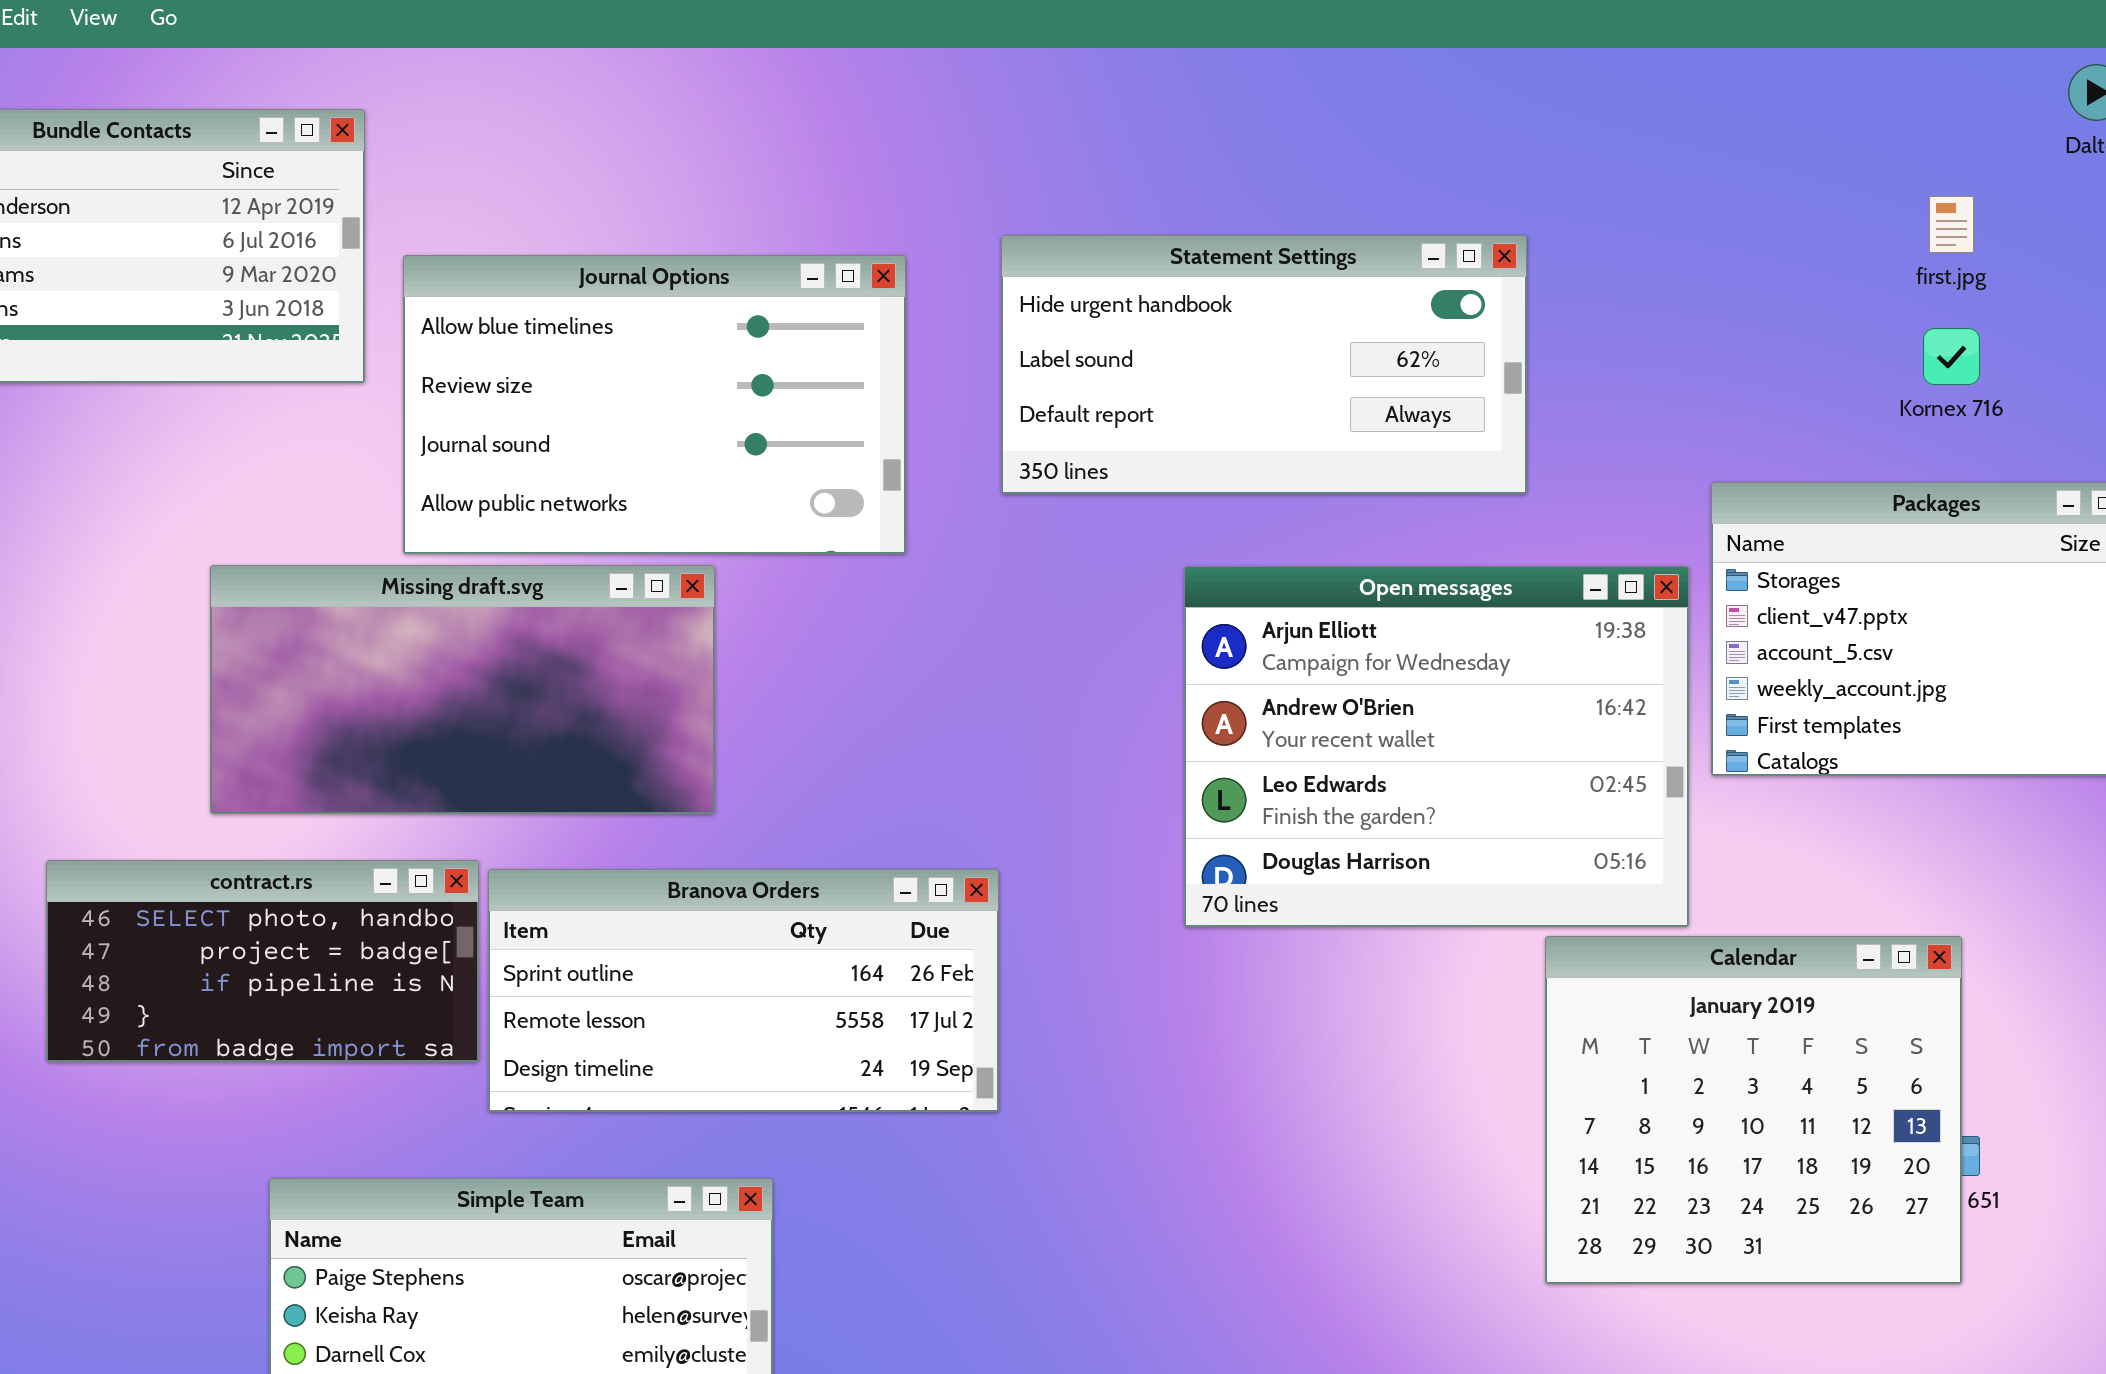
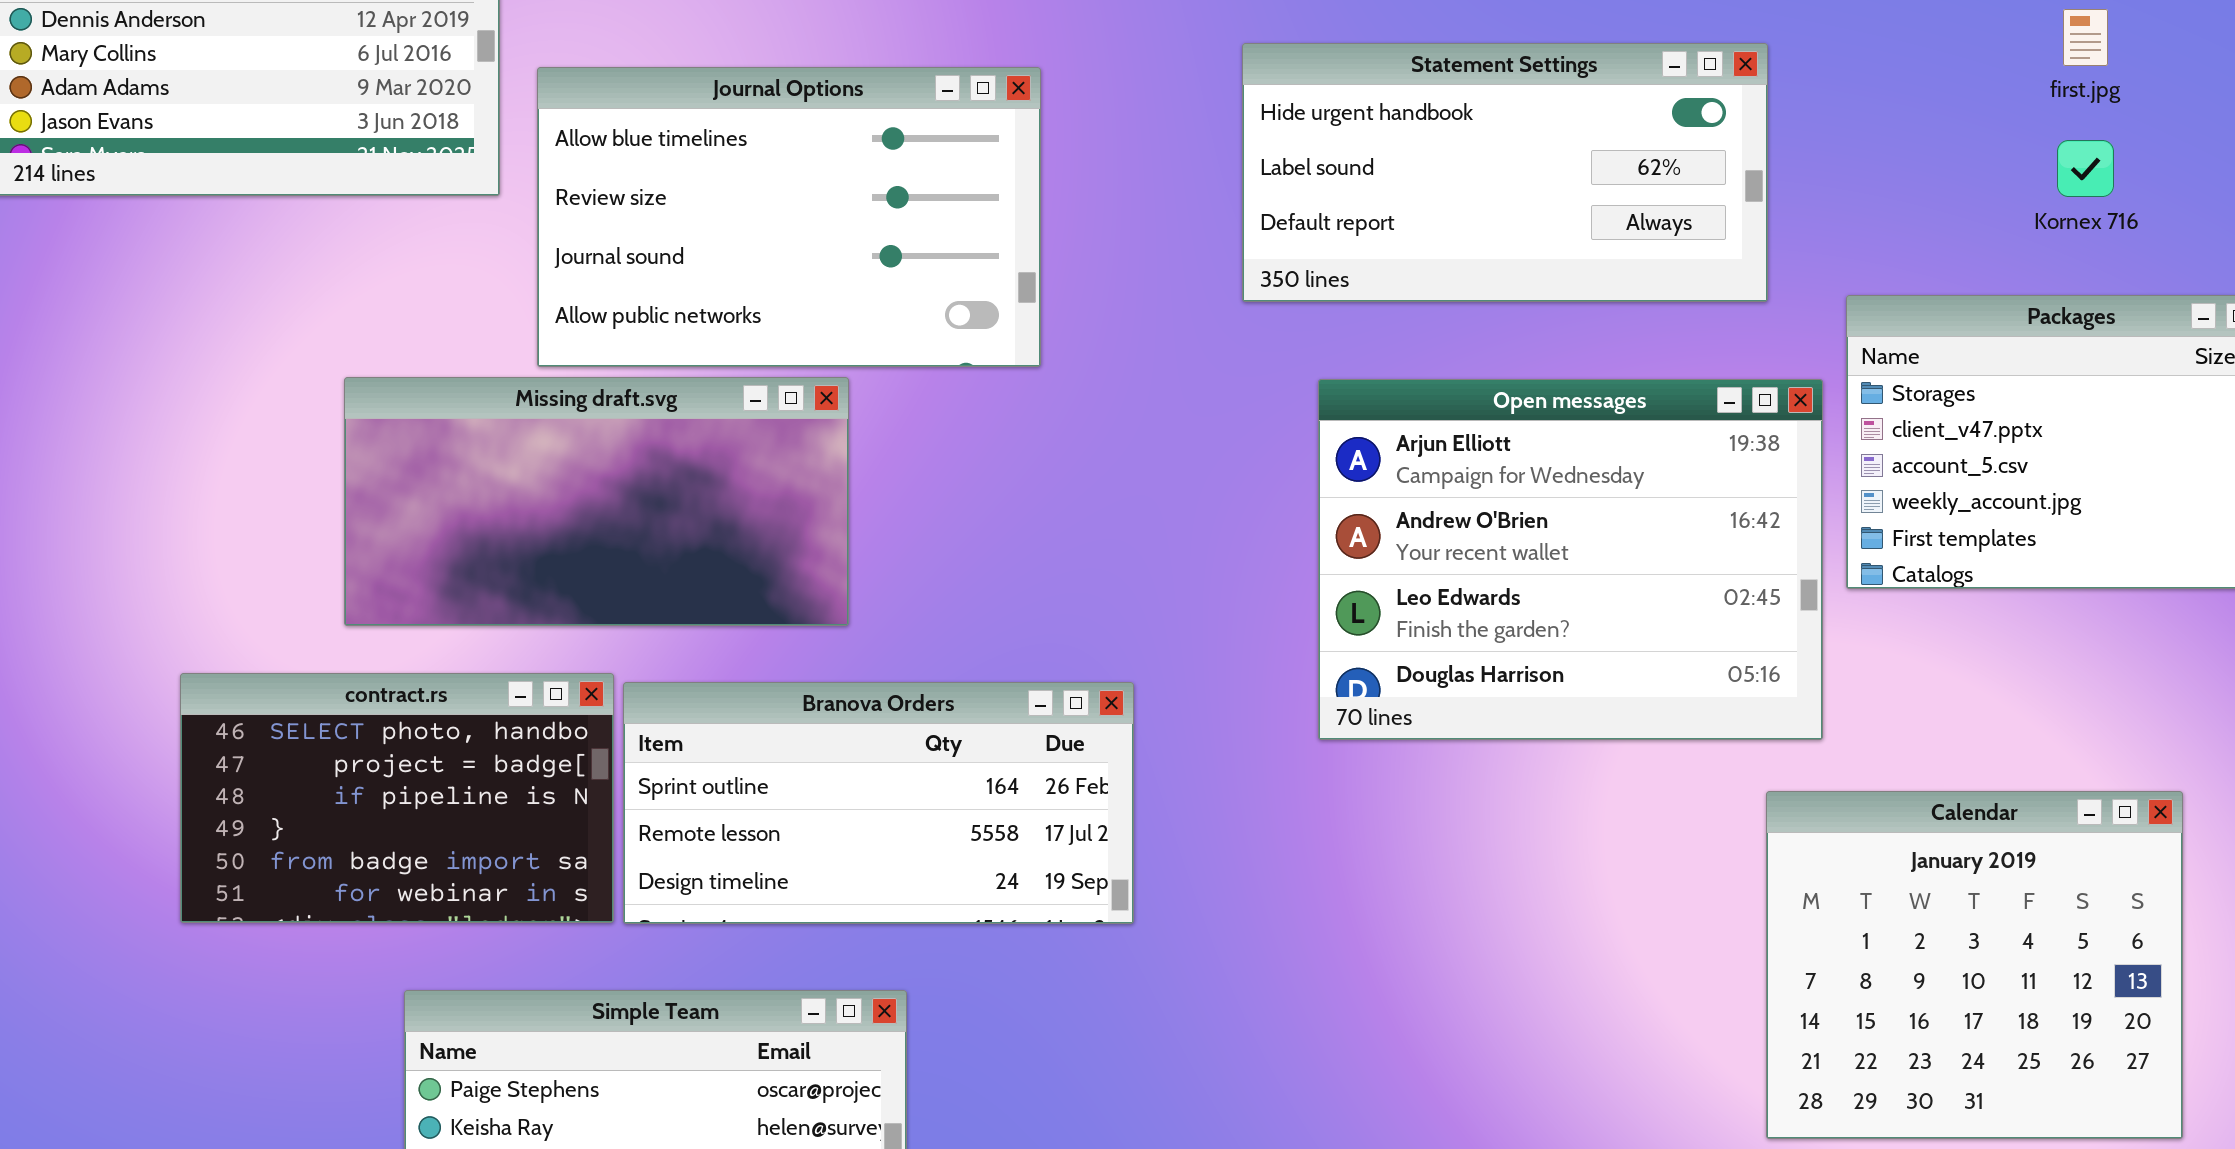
Statement Settings: [1001,235,1527,494] -> [1242,43,1768,302], moved
contract.rs: [46,860,479,1062] -> [180,673,614,923], resized
Calendar: [1545,936,1962,1284] -> [1766,791,2183,1139], moved

